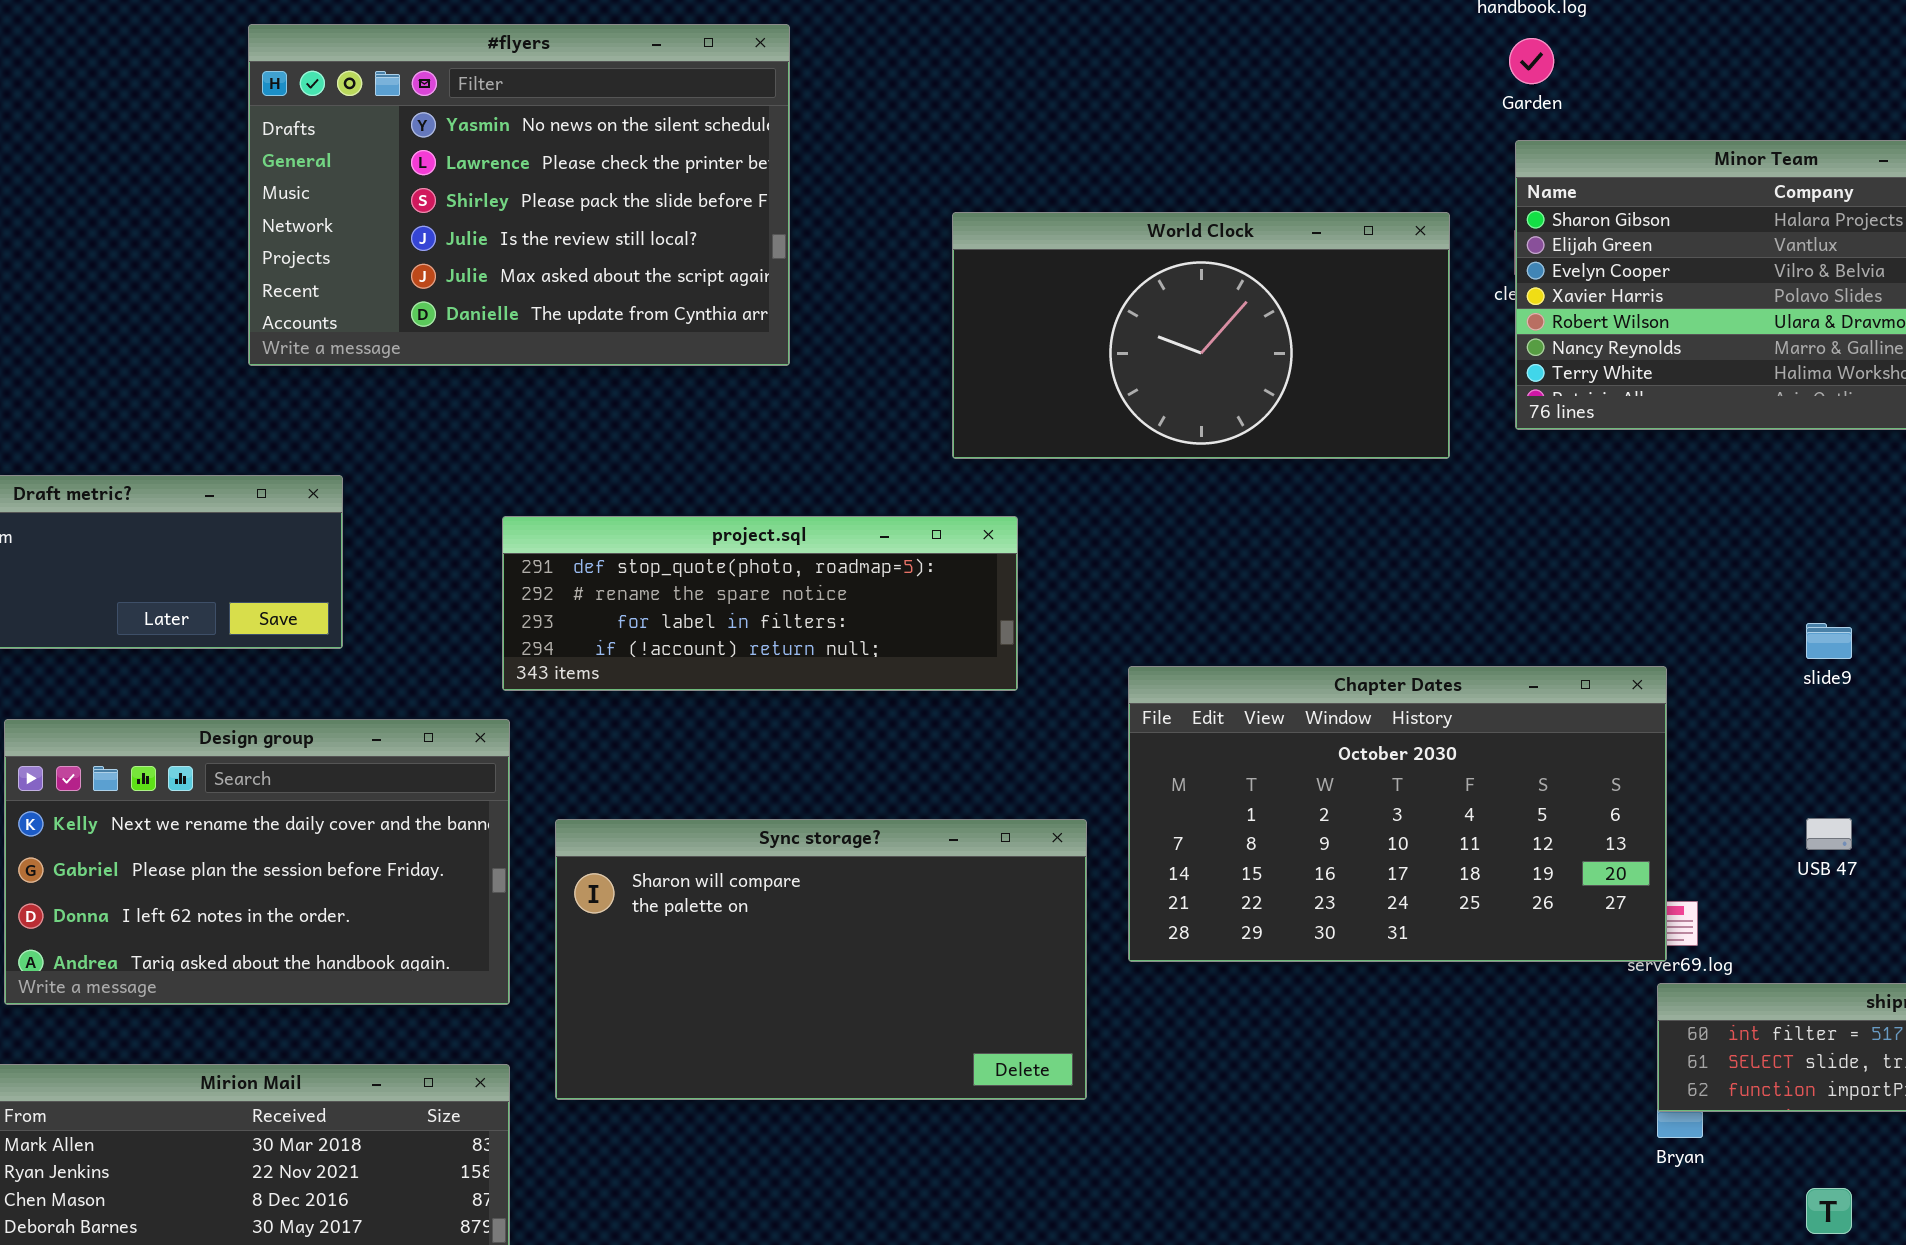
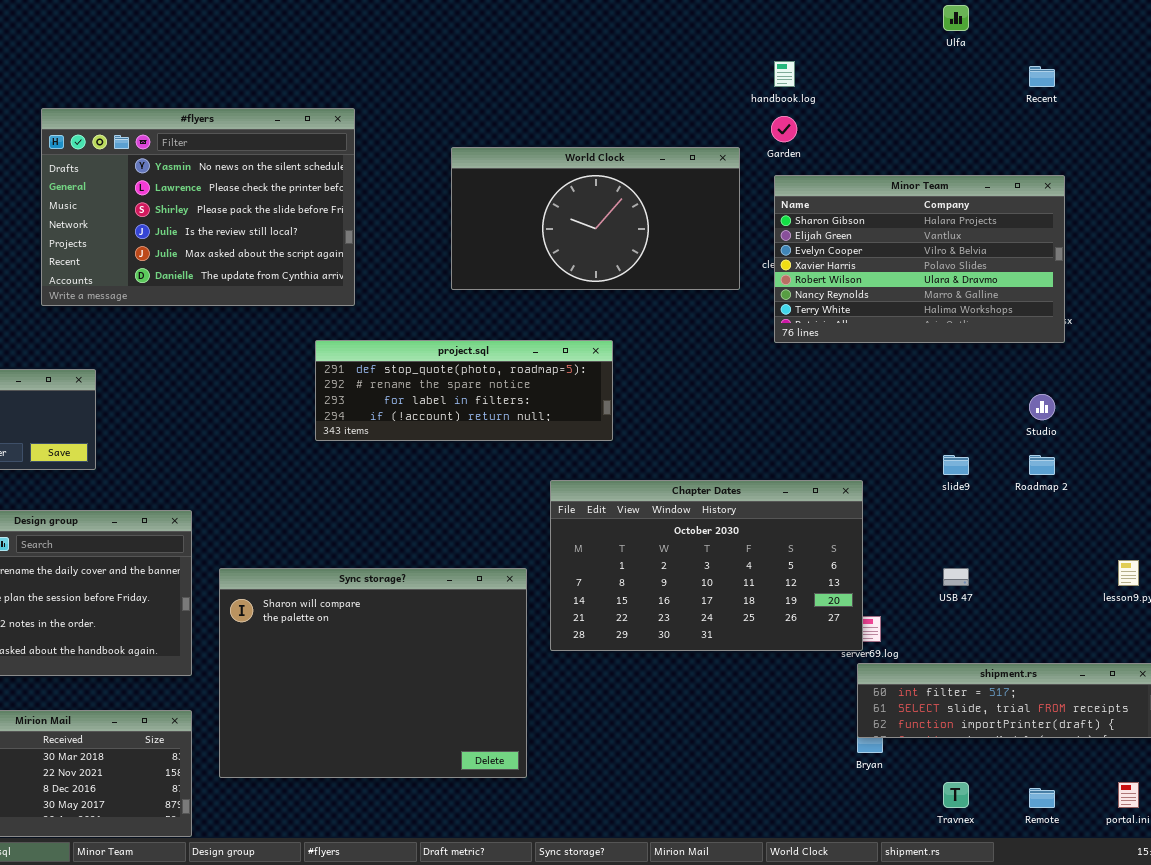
World Clock: [952,212,1450,459] -> [451,147,740,290], moved
project.sql: [502,516,1018,691] -> [315,340,613,441], moved
Sync storage?: [555,819,1087,1100] -> [219,568,527,778], resized

